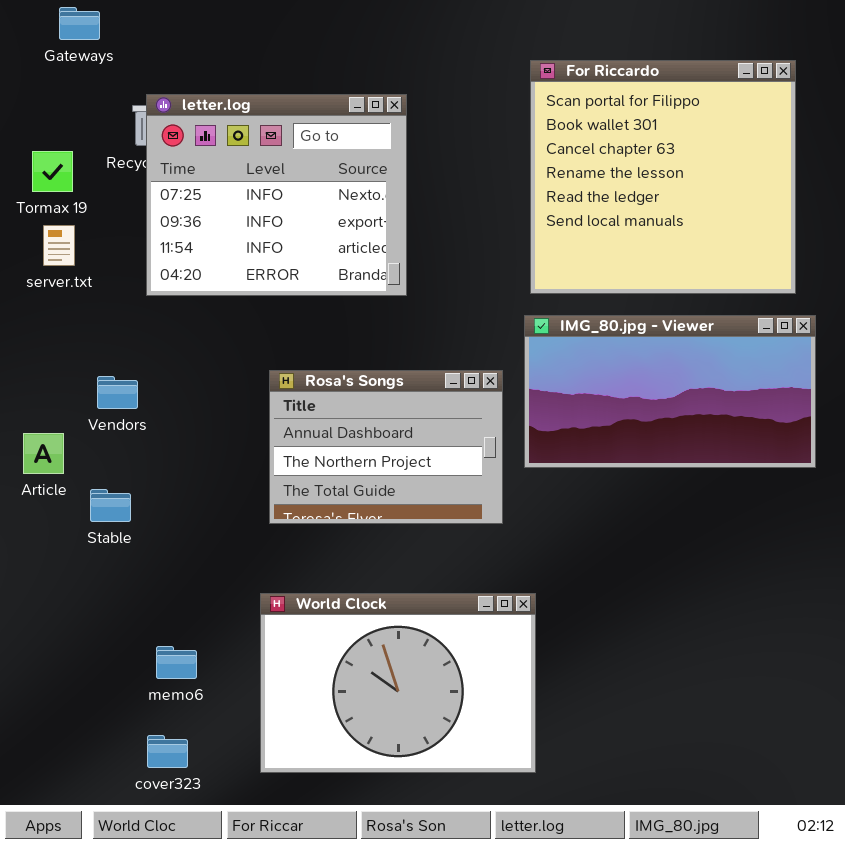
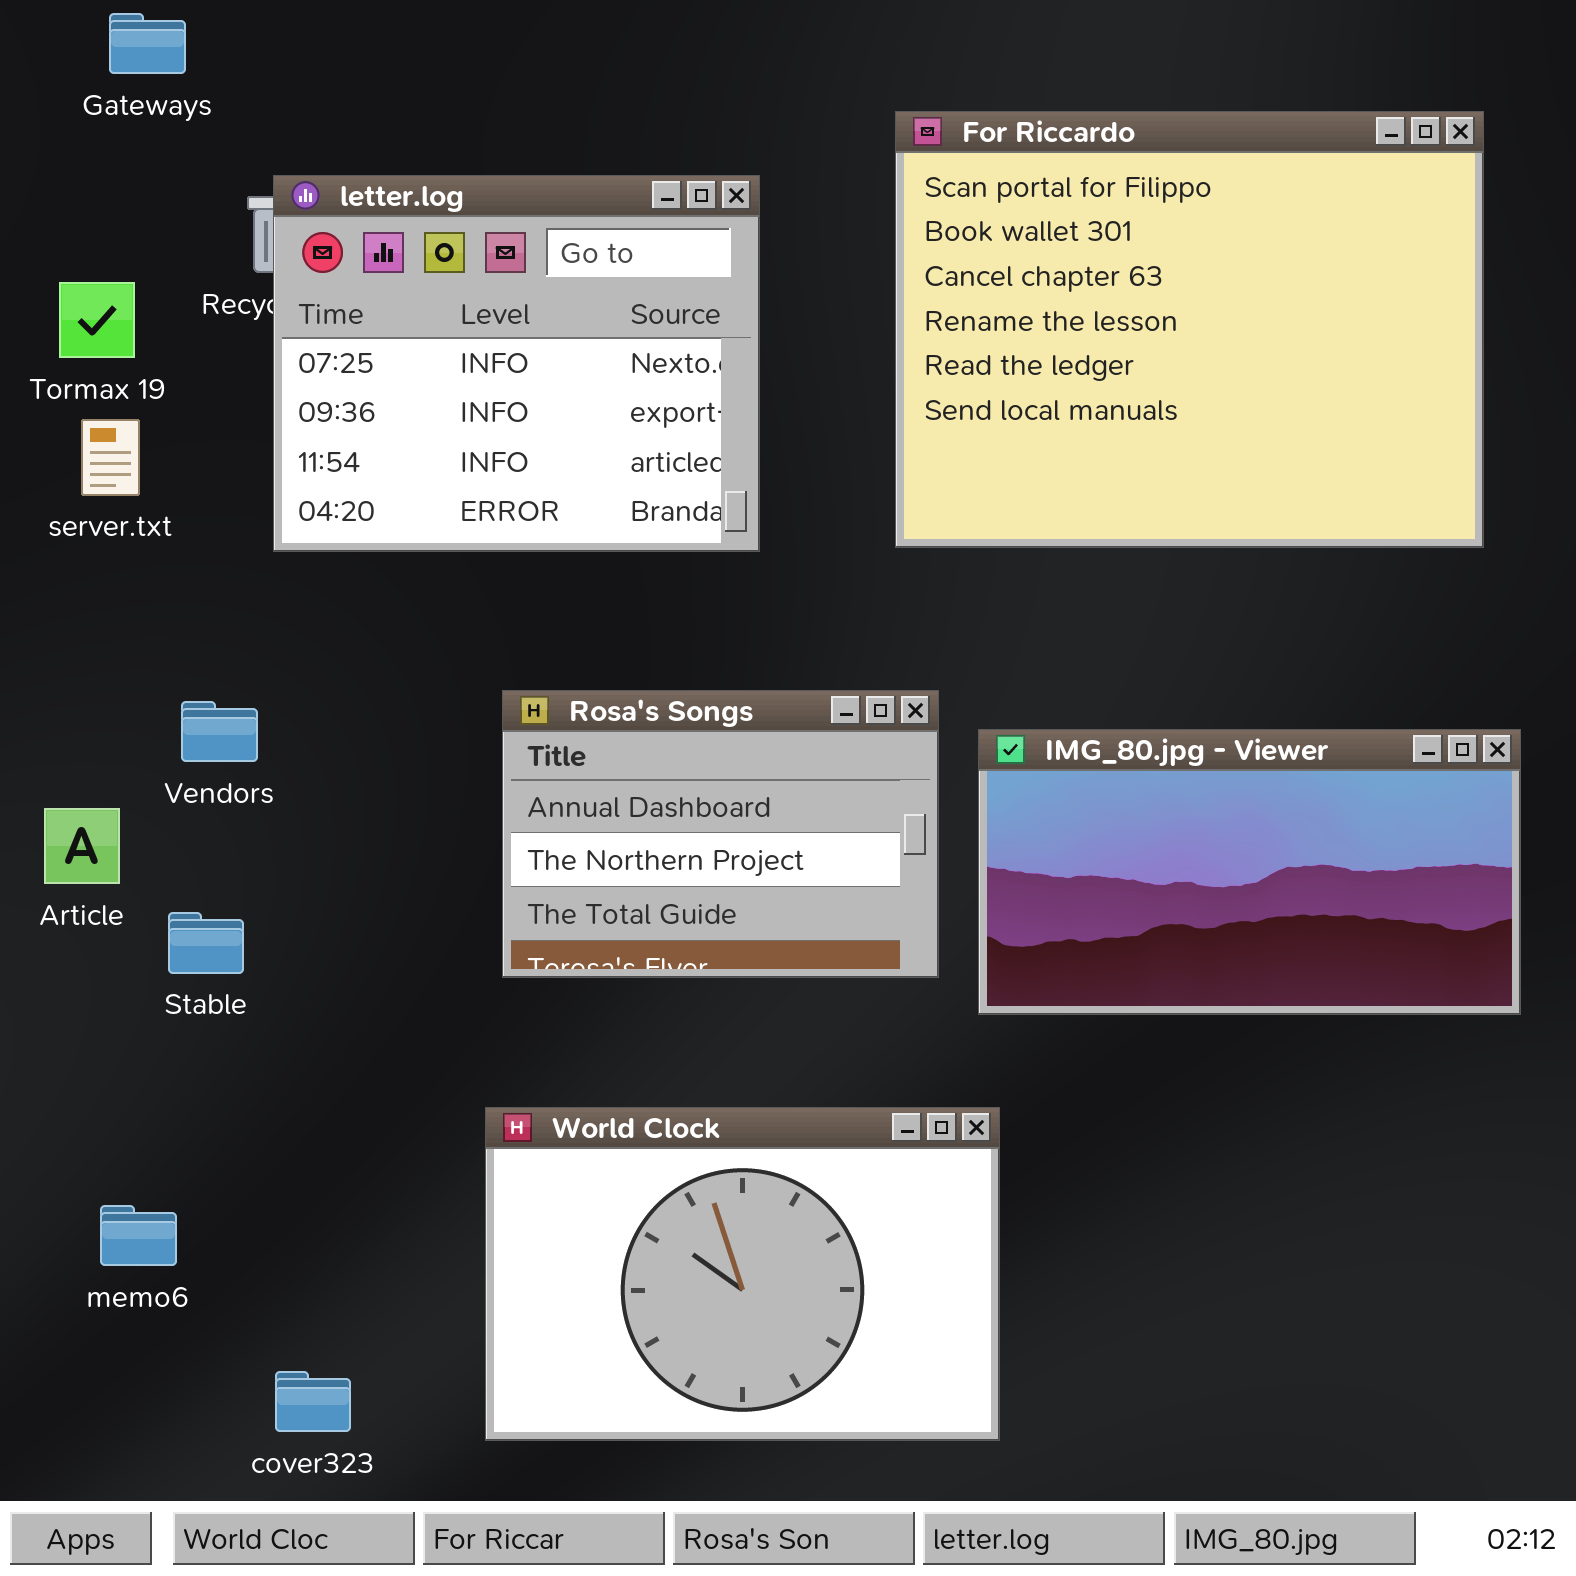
For Riccardo: [530,60,796,294] -> [895,111,1484,548], resized
IMG_80.jpg - Viewer: [524,315,816,468] -> [978,729,1521,1015], moved
memo6: [156,646,197,679] -> [100,1205,177,1266], moved

